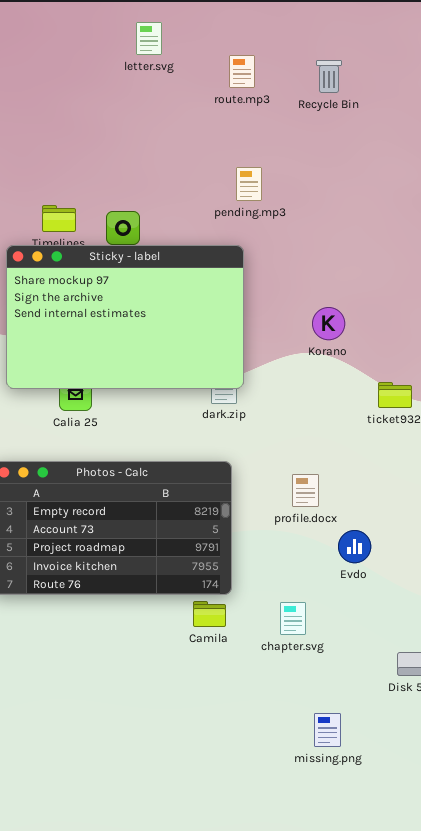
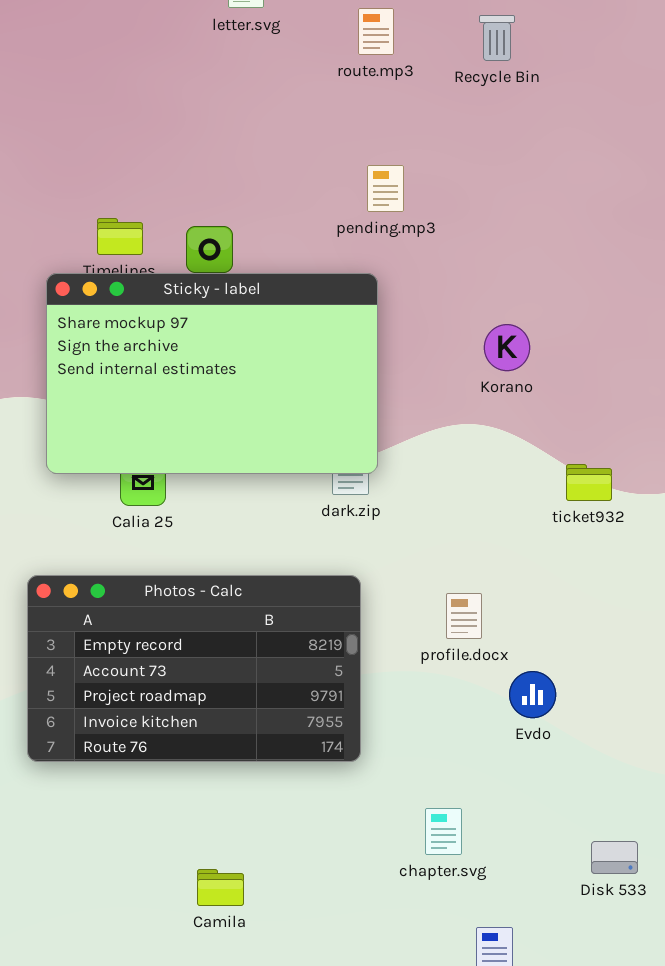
Korano: [312,307,345,340] -> [484,324,530,371], moved
Camila: [193,601,226,627] -> [197,869,244,906], moved
chapter.svg: [280,602,306,635] -> [425,808,462,855], moved

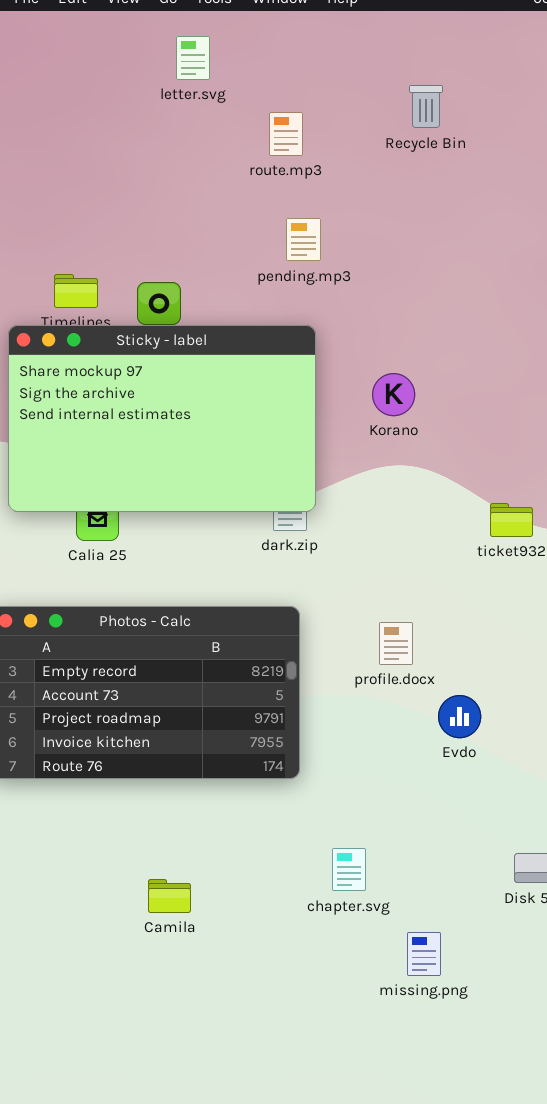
route.mp3: [358,8,394,55] -> [269,112,303,156], moved
pending.mp3: [367,165,404,212] -> [286,218,321,261], moved
Korano: [484,324,530,371] -> [372,373,415,416], moved
chapter.svg: [425,808,462,855] -> [332,848,366,891], moved

